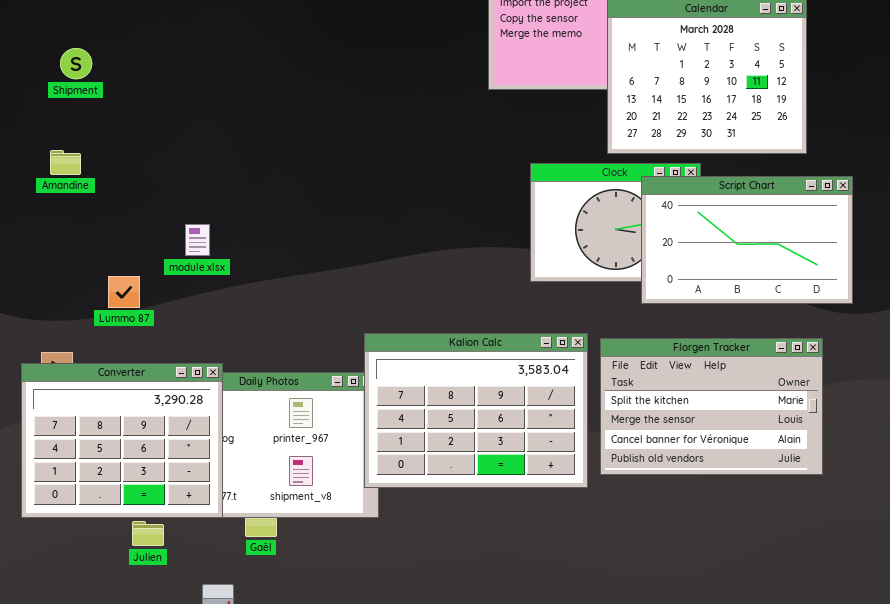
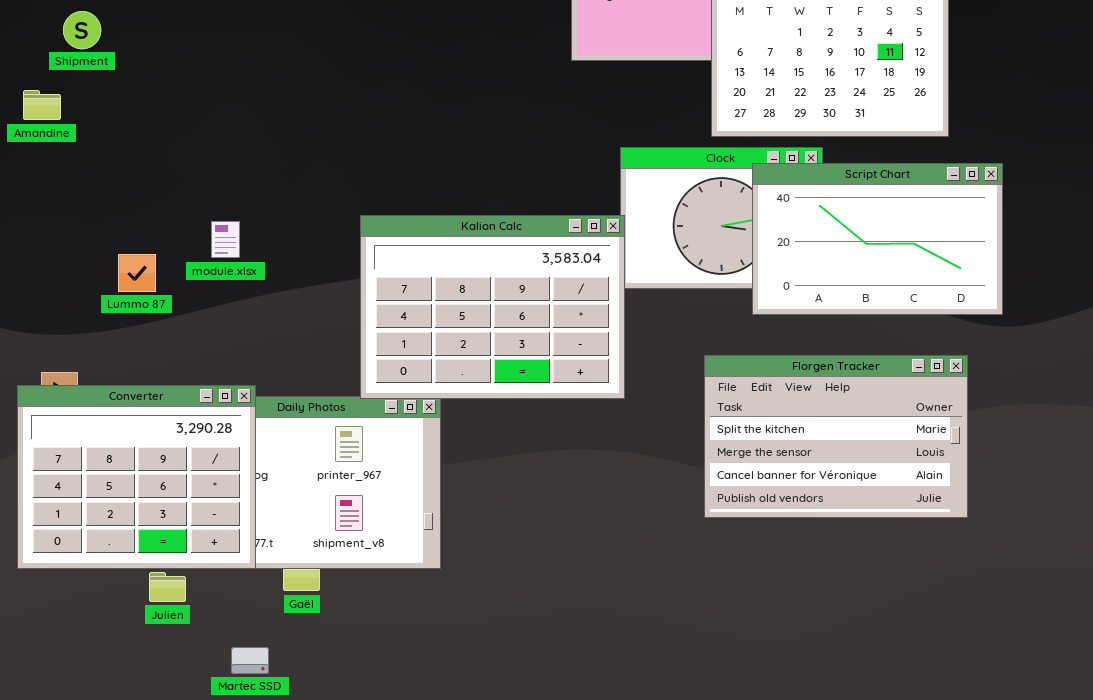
Amandine: [50,150,81,175] -> [23,90,61,120], moved
Lummo 87: [108,276,140,308] -> [118,254,156,292], moved
Kalion Calc: [364,333,588,488] -> [360,215,625,399], moved

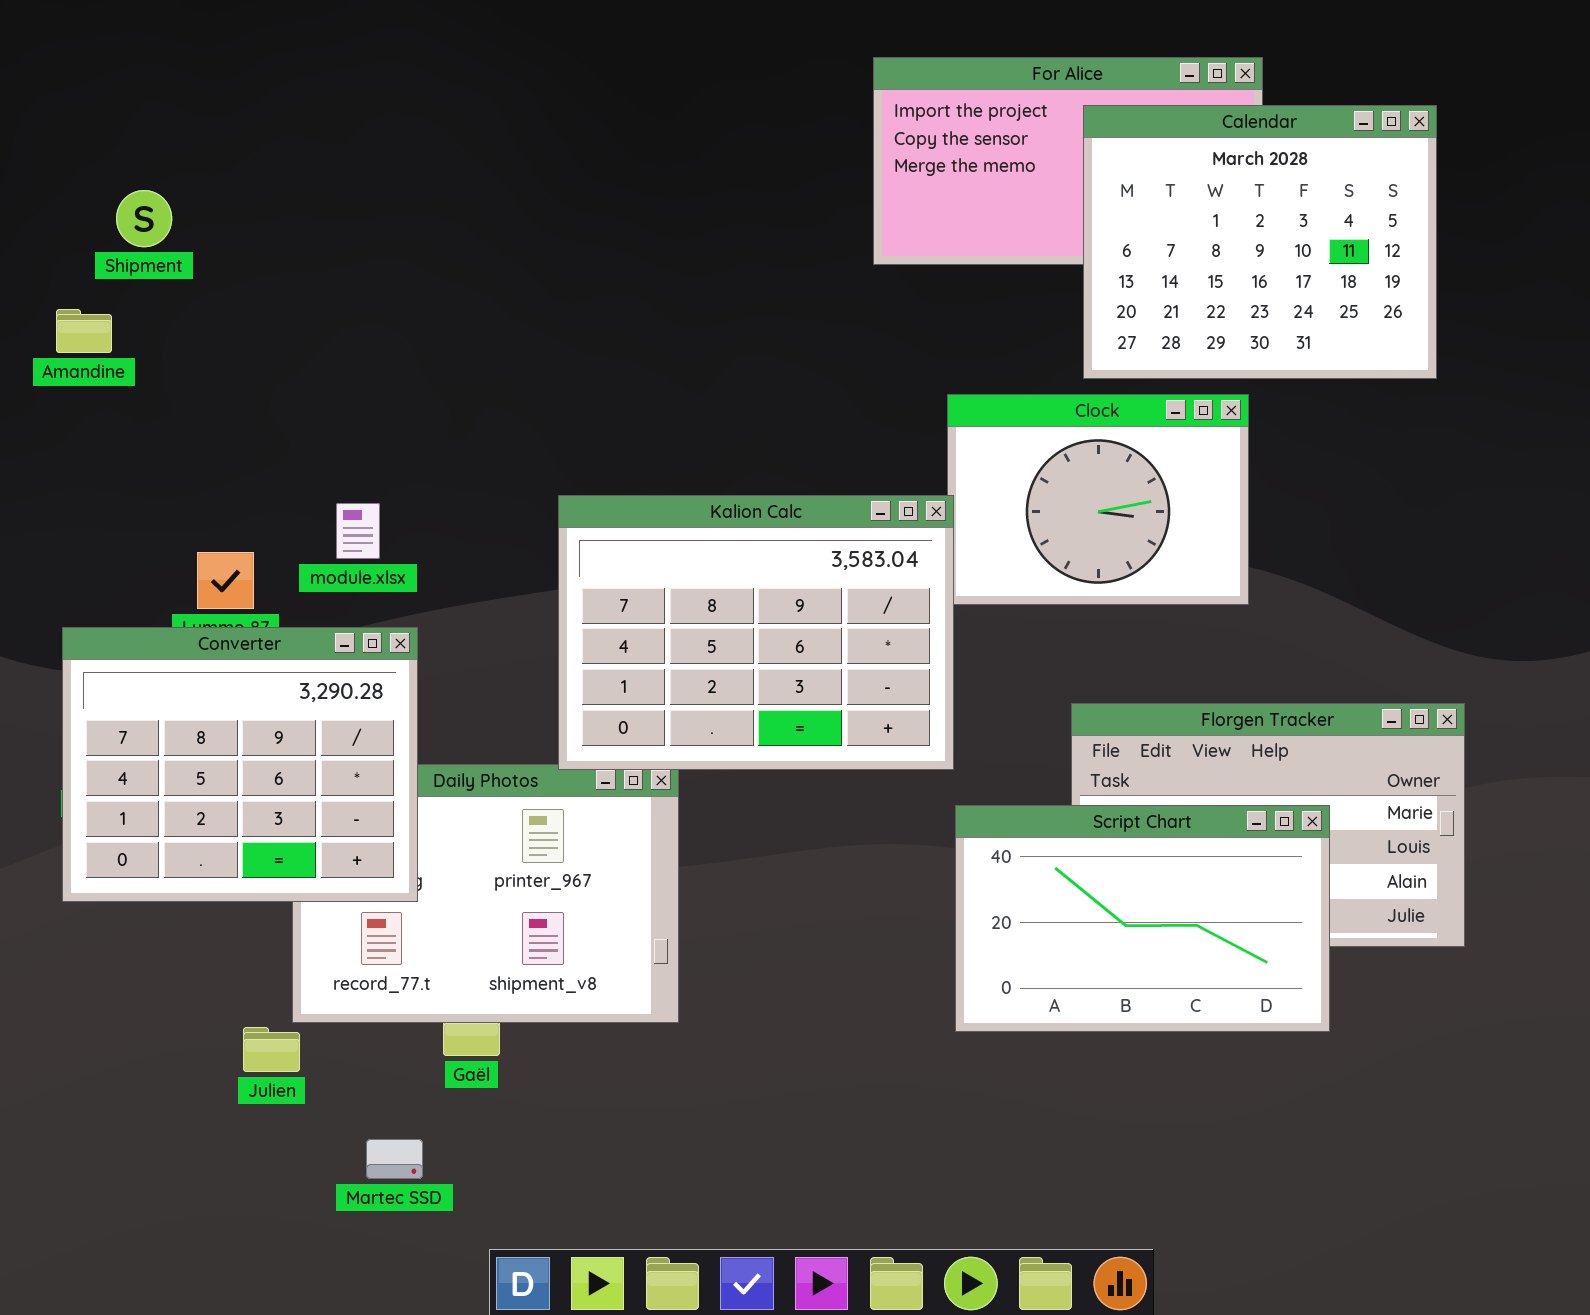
Script Chart: [752,163,1003,315] -> [955,805,1330,1032], moved
Converter: [17,385,256,569] -> [62,627,418,902], moved

